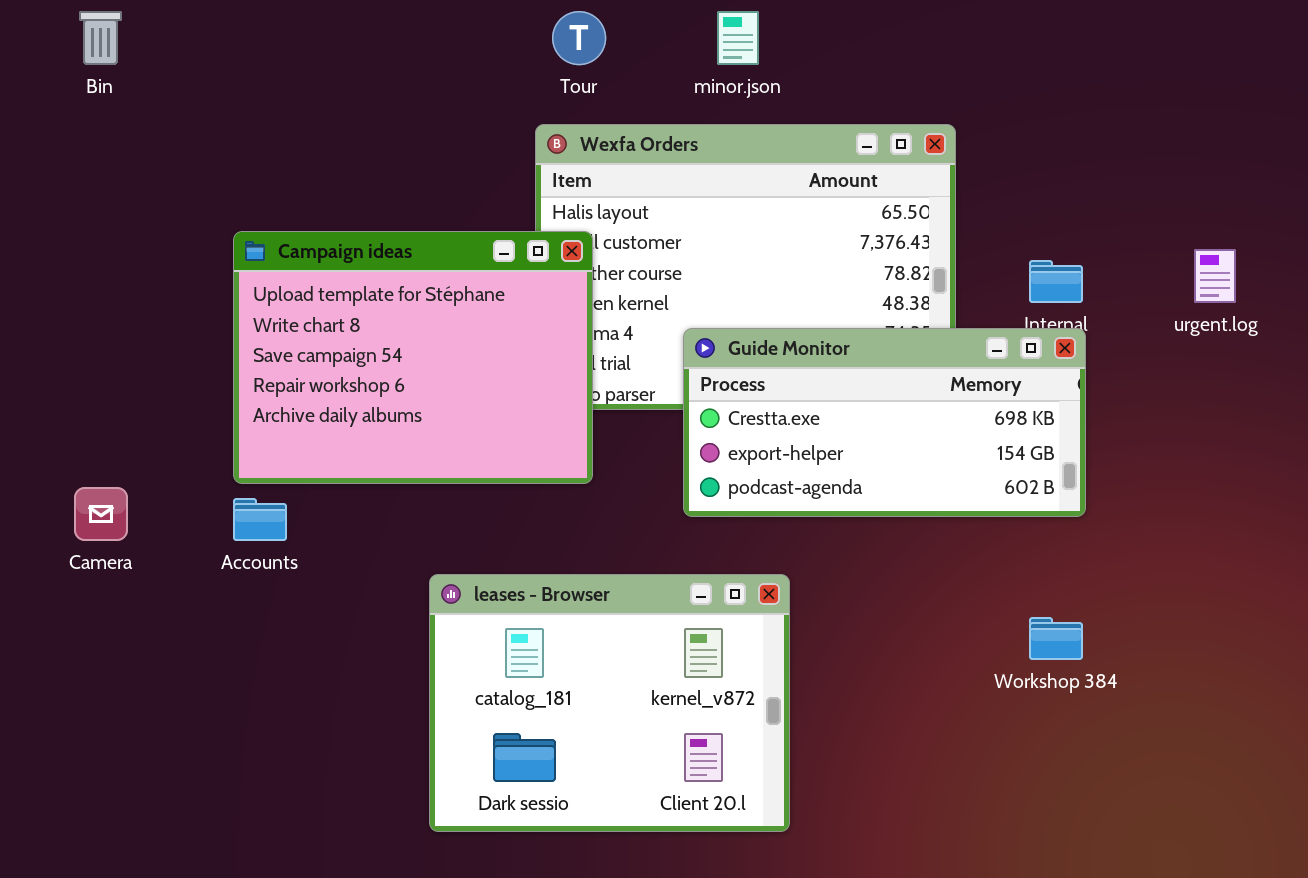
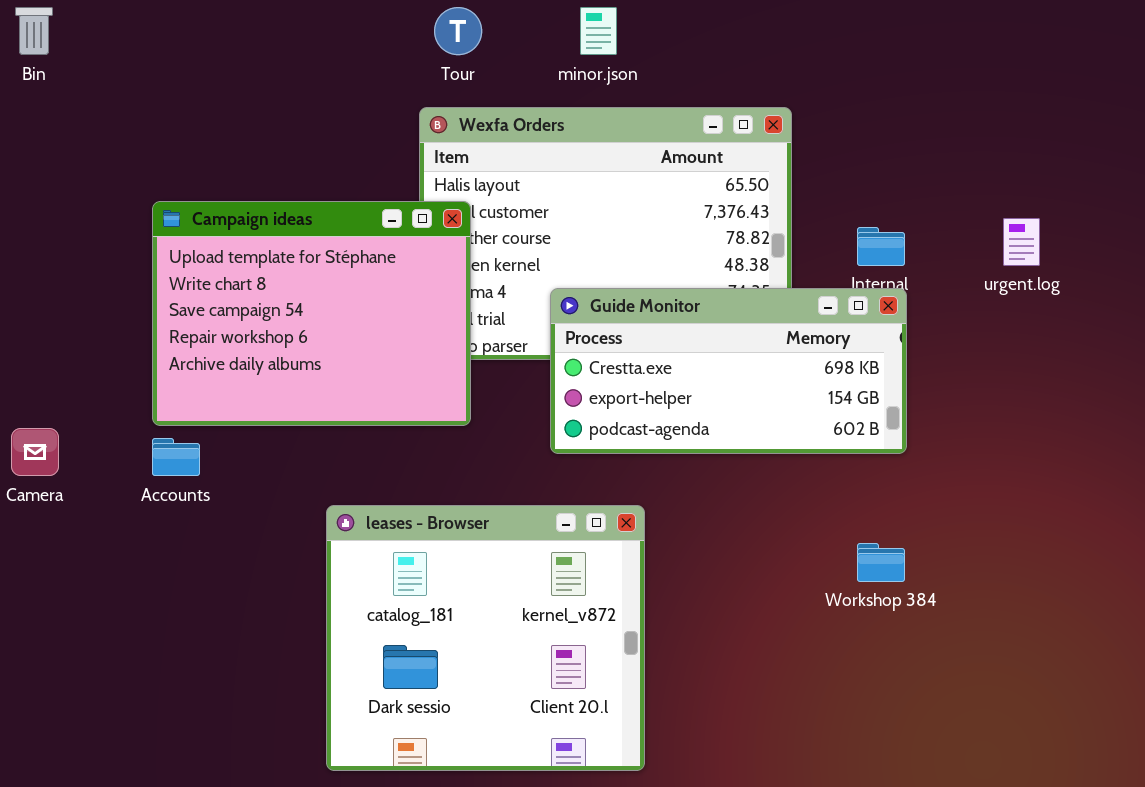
leases - Browser: [429,574,790,832] -> [326,505,645,771], resized

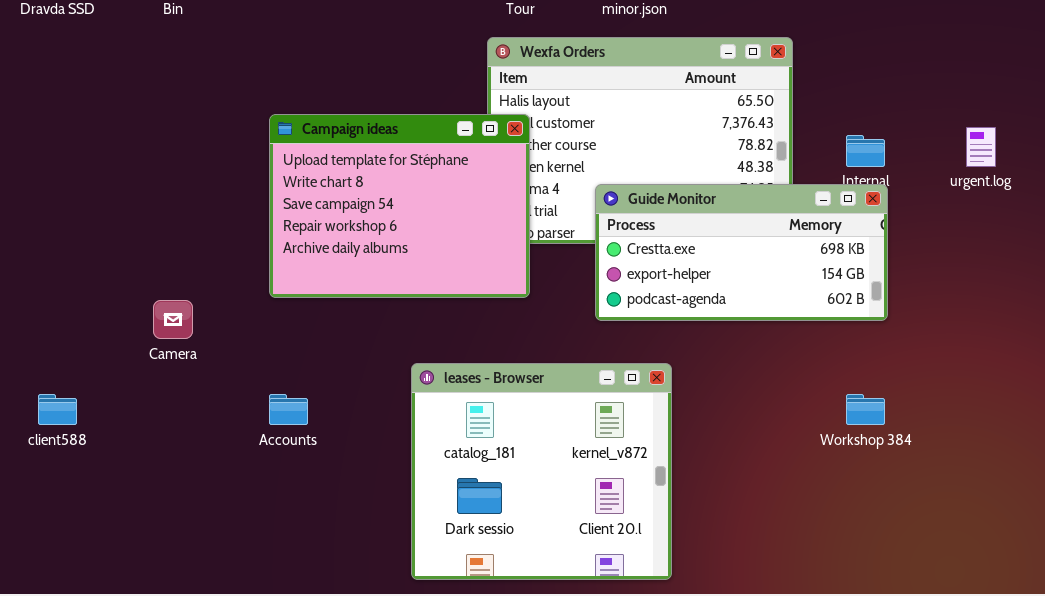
Accounts: [152,438,200,476] -> [269,394,308,425], moved

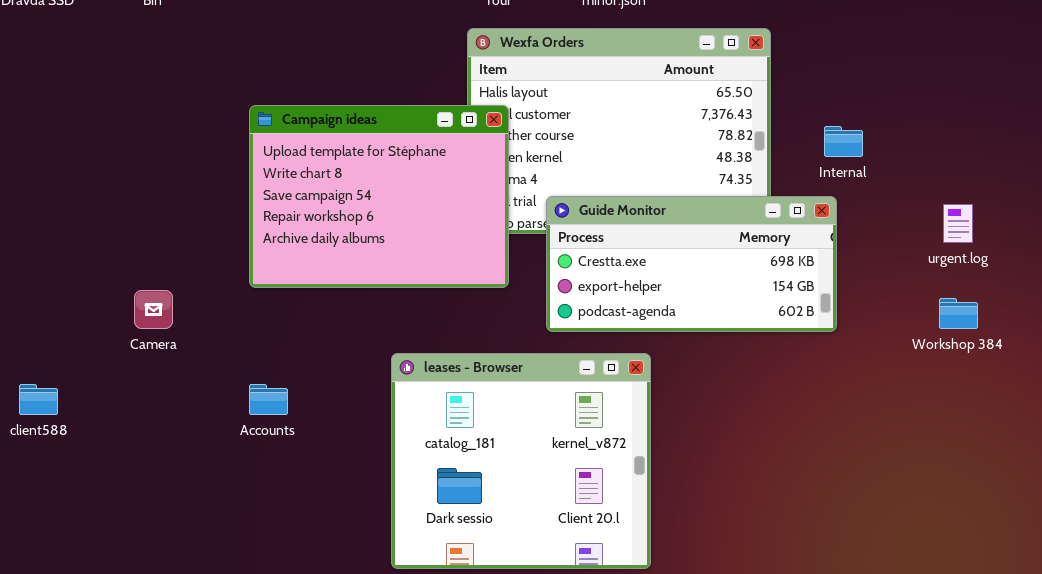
urgent.log: [966,127,996,167] -> [943,204,973,243], moved
Guide Monitor: [595,184,888,321] -> [546,196,837,332], moved
Workshop 384: [846,394,885,425] -> [939,298,978,329], moved

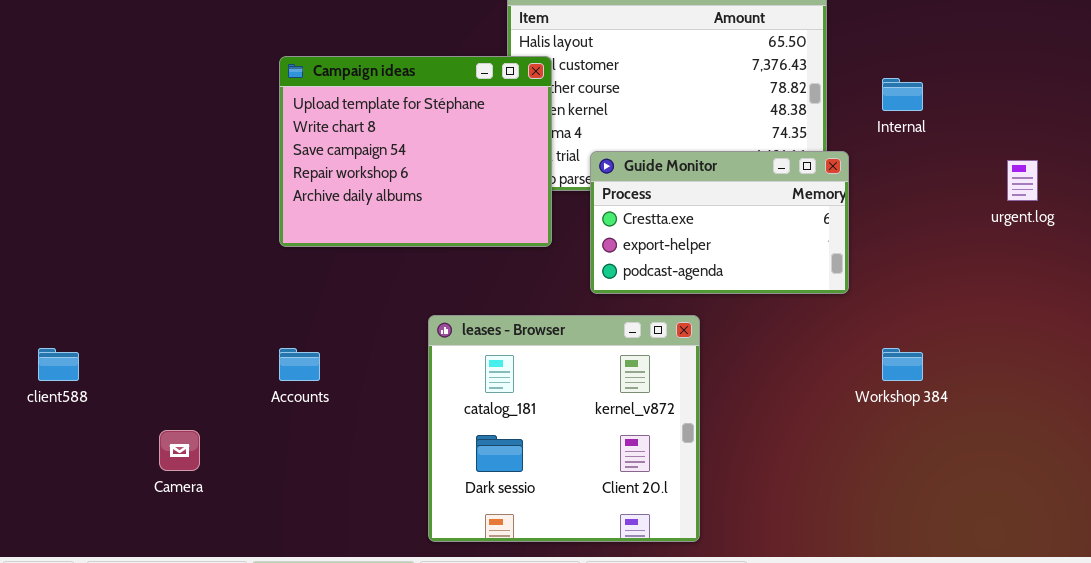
Guide Monitor: [546,196,837,332] -> [590,151,849,294], resized
Camera: [134,290,173,329] -> [159,430,200,471], moved
Workshop 384: [939,298,978,329] -> [882,348,923,381], moved

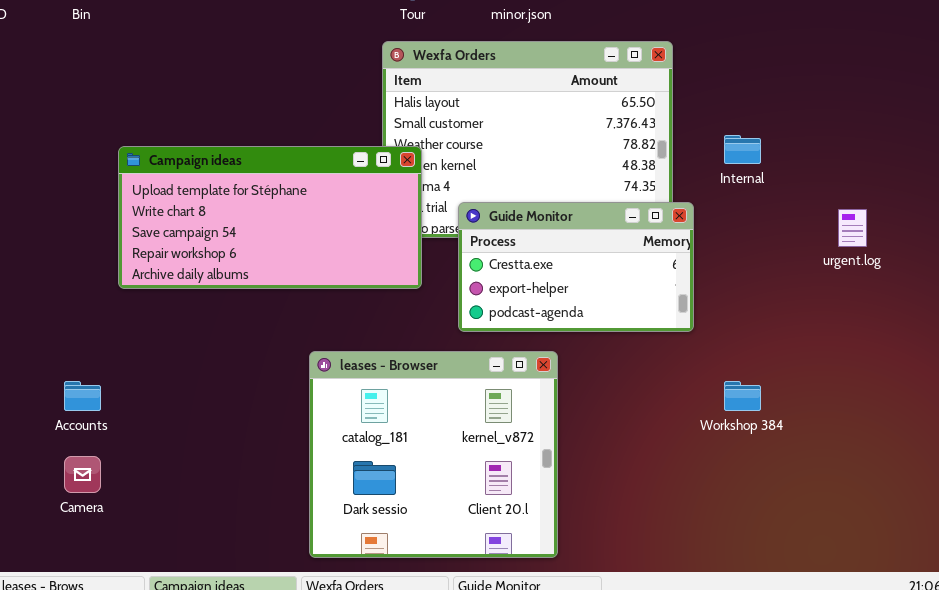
Campaign ideas: [279,56,552,247] -> [118,146,422,289], resized
Accounts: [279,348,320,381] -> [64,381,101,411], moved

